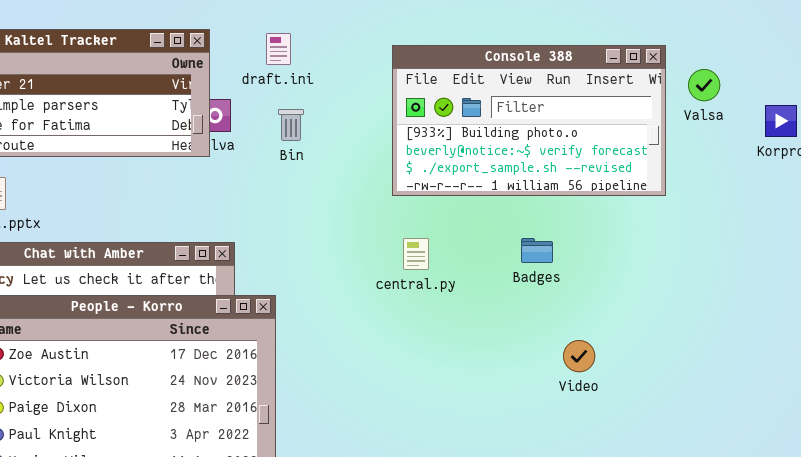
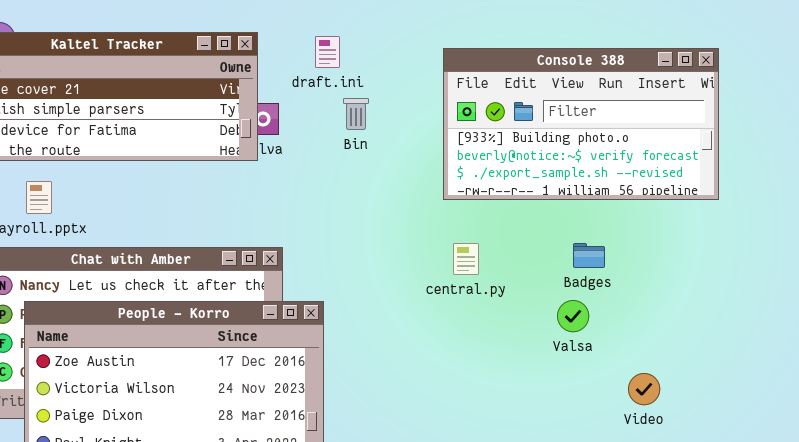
Valsa: [688,69,720,101] -> [557,300,589,332], moved
Bin: [278,109,304,141] -> [343,98,369,130], moved
Video: [563,340,595,372] -> [628,373,660,405], moved

